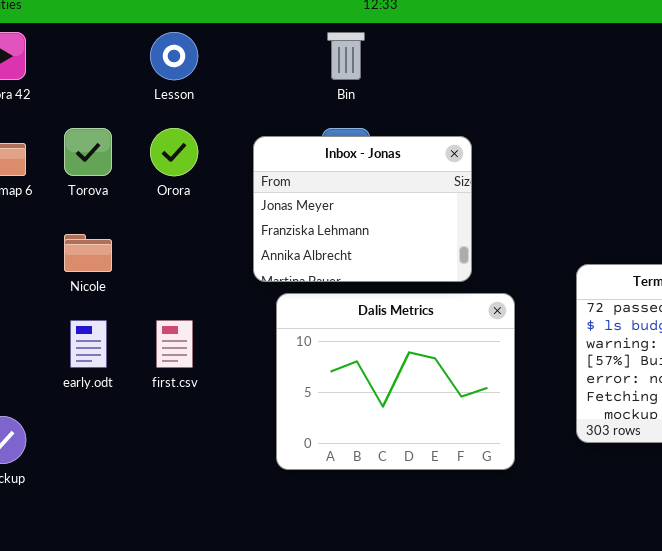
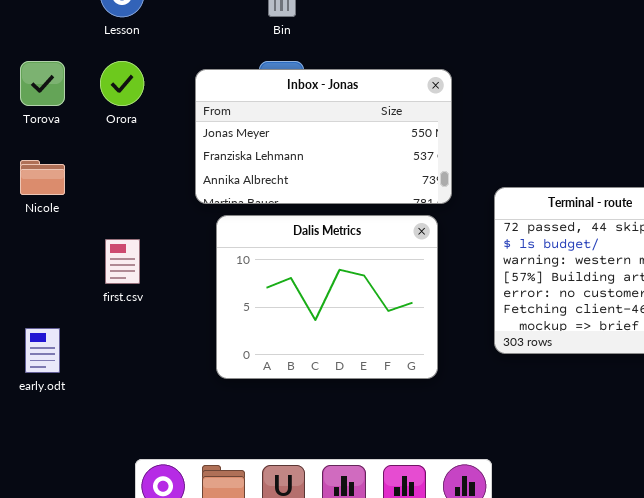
Inbox - Jonas: [253,136,472,282] -> [195,69,452,204], resized
early.odt: [70,320,107,368] -> [25,328,60,373], moved

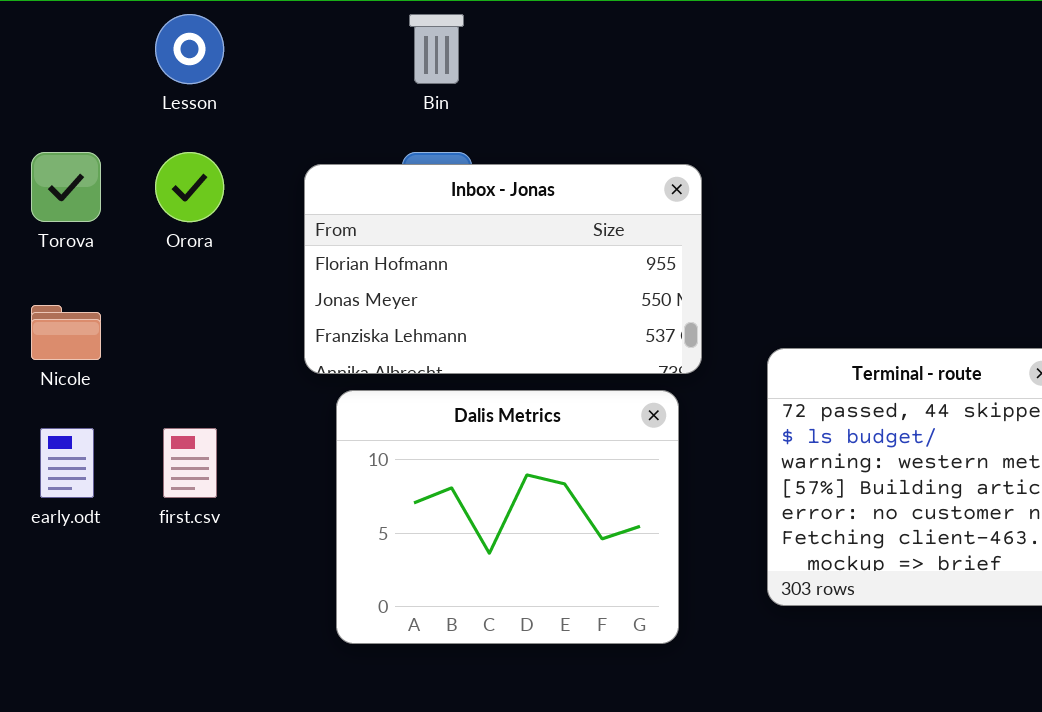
Inbox - Jonas: [195,69,452,204] -> [304,164,702,374], scrolled up 1 row
early.odt: [25,328,60,373] -> [40,428,94,498], moved

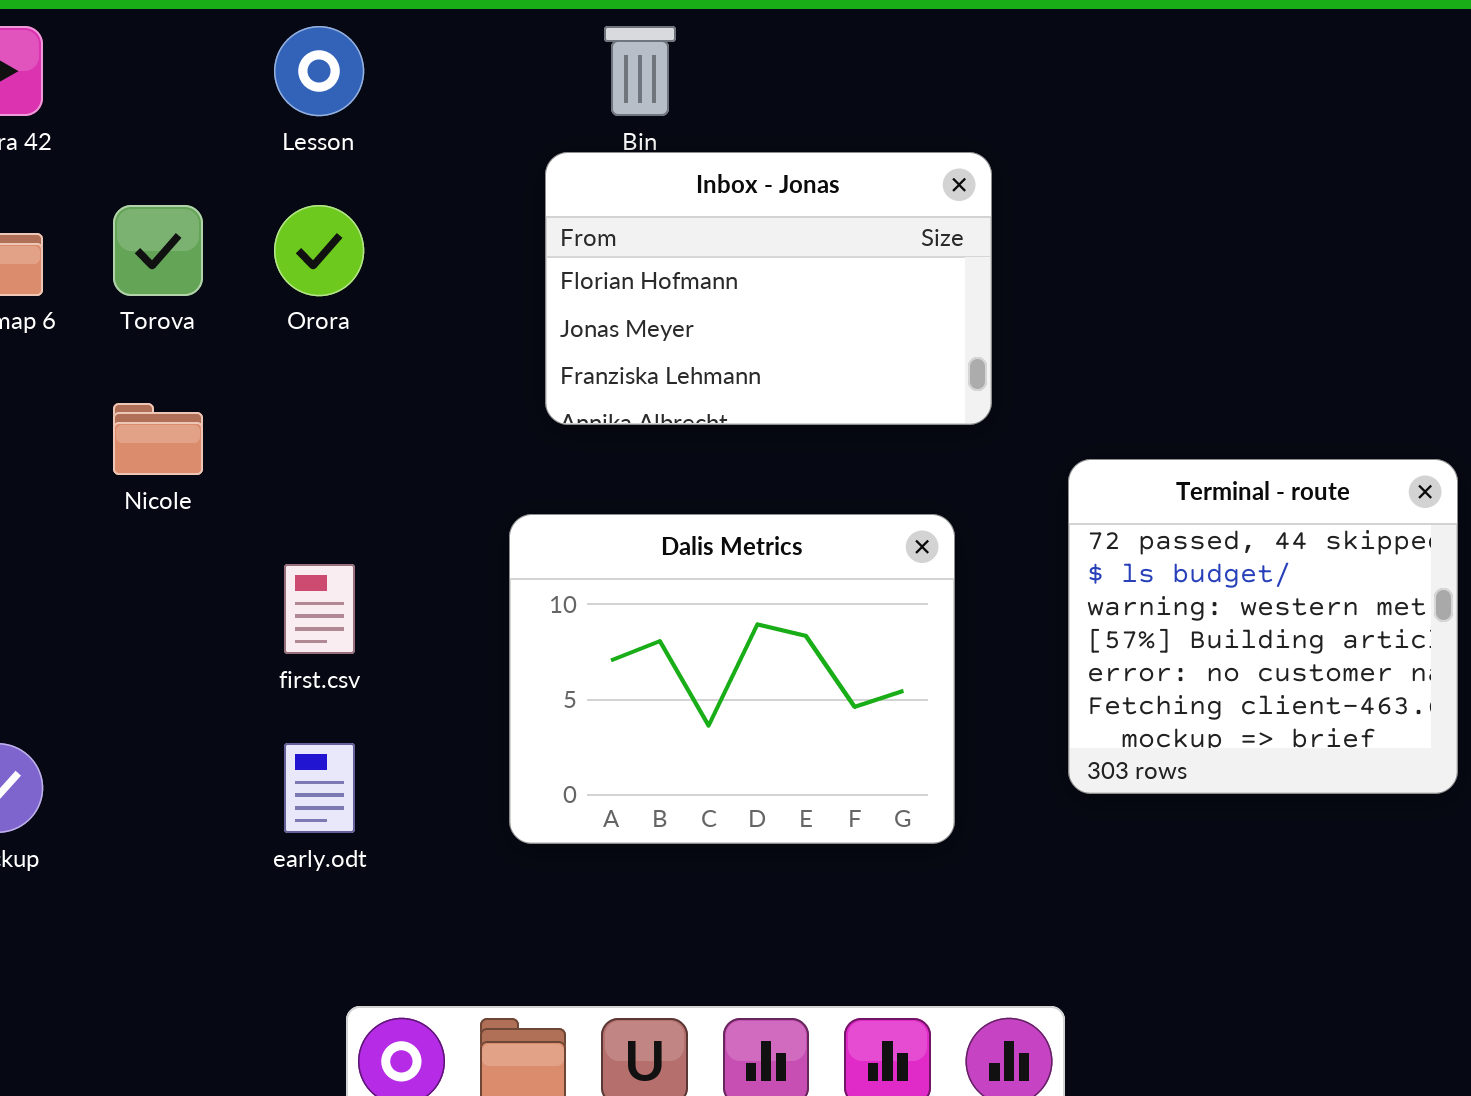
Inbox - Jonas: [304,164,702,374] -> [545,152,992,425], moved, resized
early.odt: [40,428,94,498] -> [284,743,355,833], moved

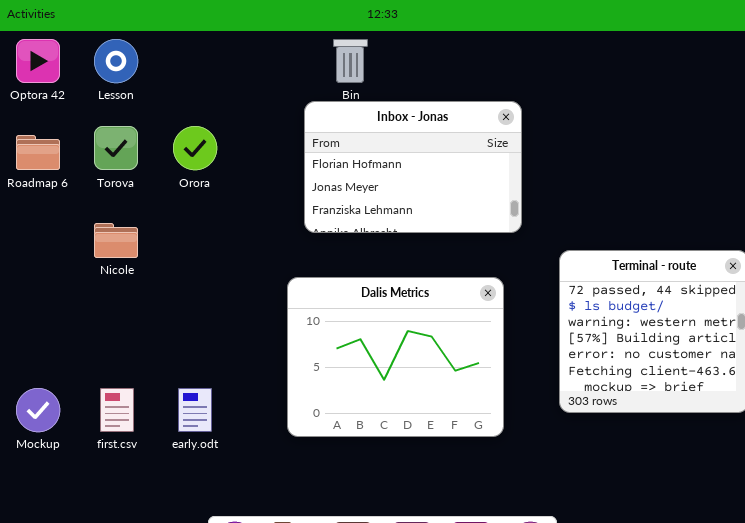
Lesson: [274,26,364,116] -> [94,39,138,83], moved
first.csv: [284,564,355,654] -> [100,388,134,432], moved

